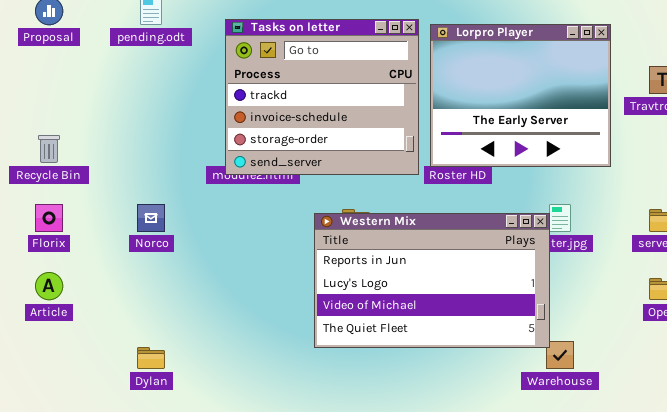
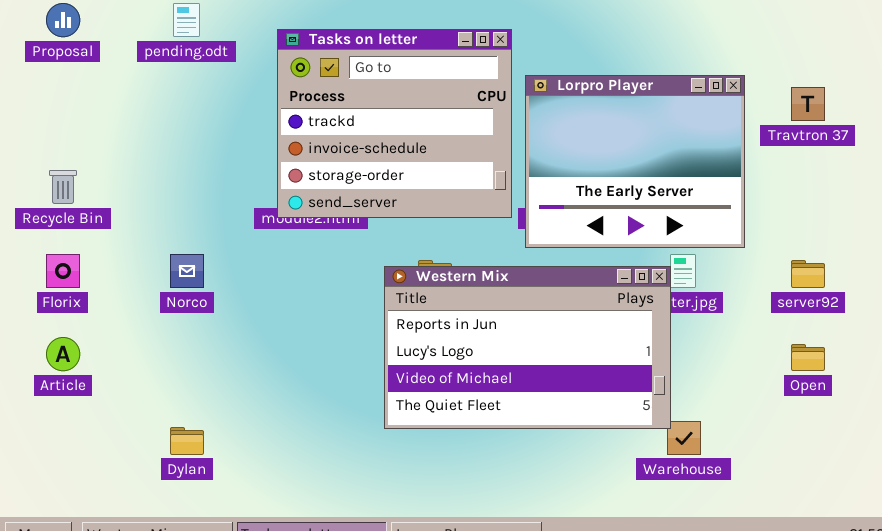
Lorpro Player: [430,24,611,167] -> [525,75,745,248], moved

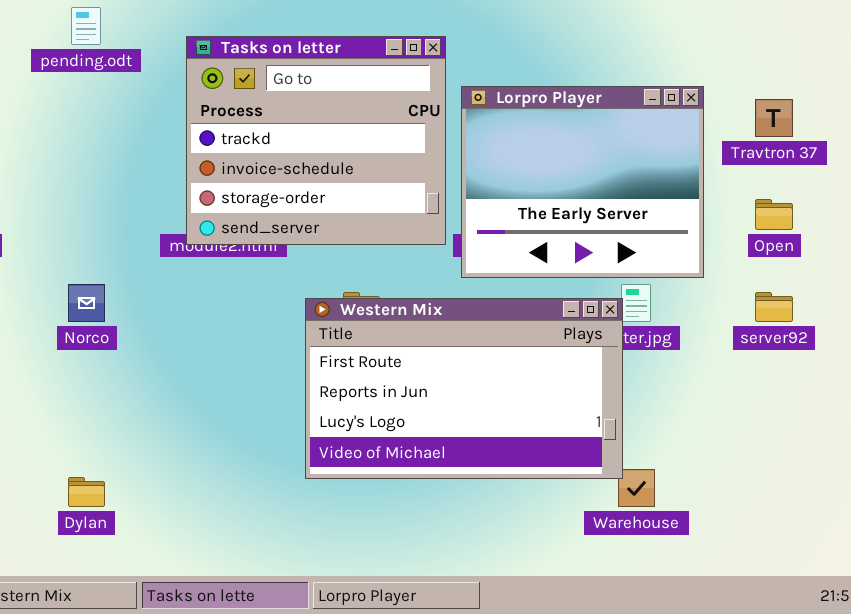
Western Mix: [384,266,671,429] -> [305,298,623,479], scrolled up 1 row
Open: [791,344,825,371] -> [755,199,793,230], moved

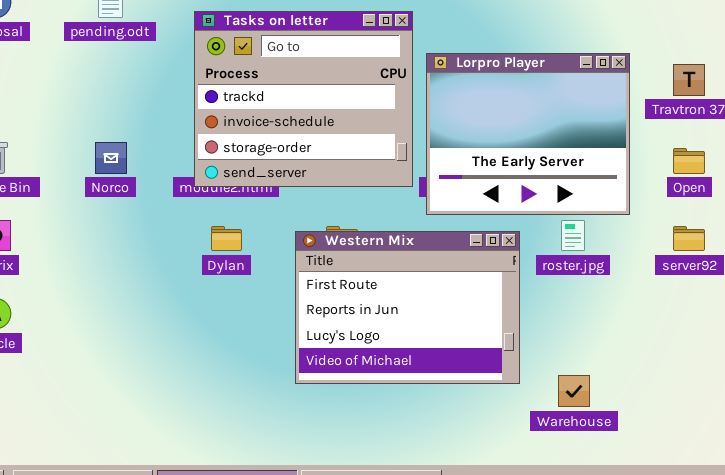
Norco: [68,284,105,322] -> [95,142,127,174], moved
Western Mix: [305,298,623,479] -> [295,231,520,384], resized
Dylan: [68,477,105,507] -> [211,226,242,251], moved

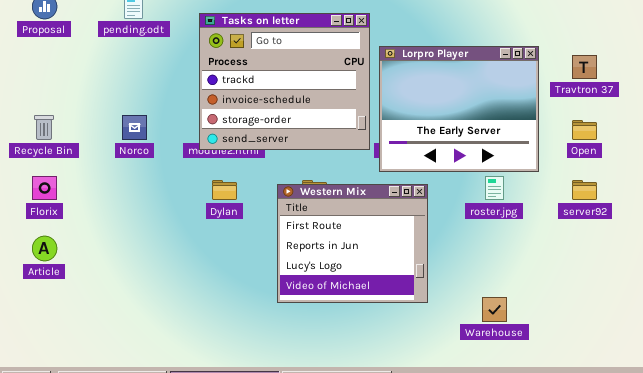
Western Mix: [295,231,520,384] -> [277,184,428,303], resized

